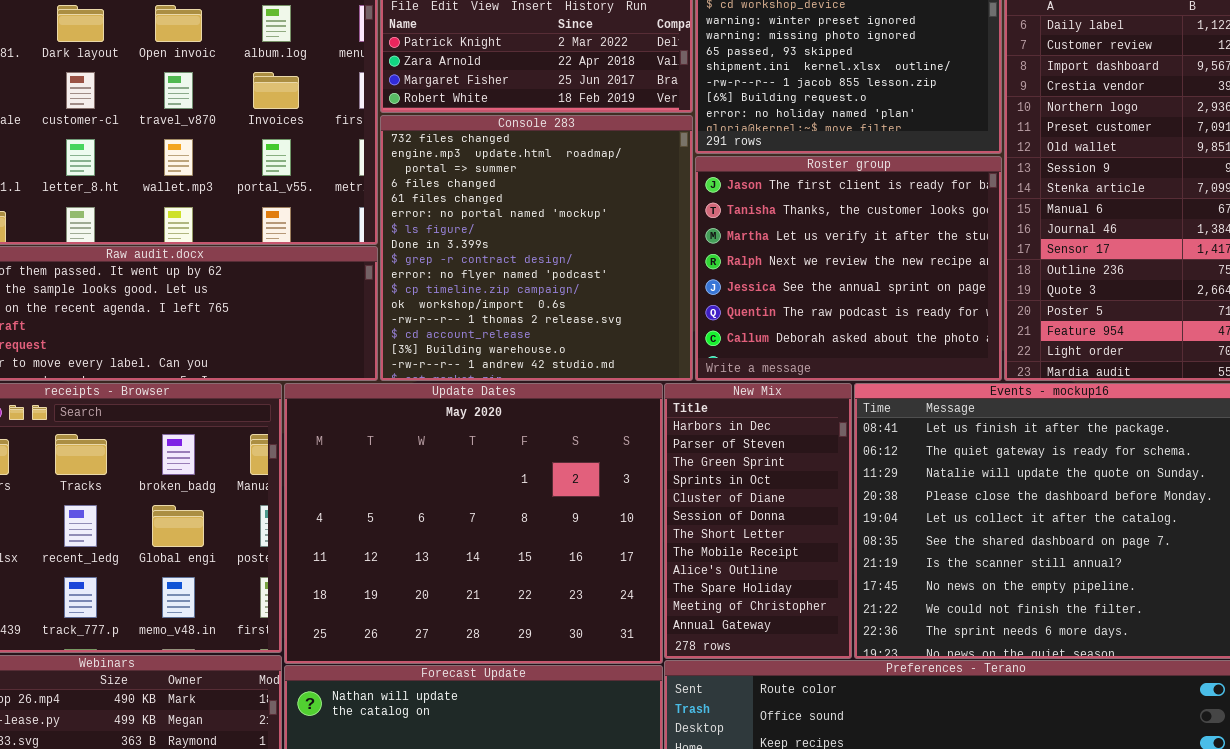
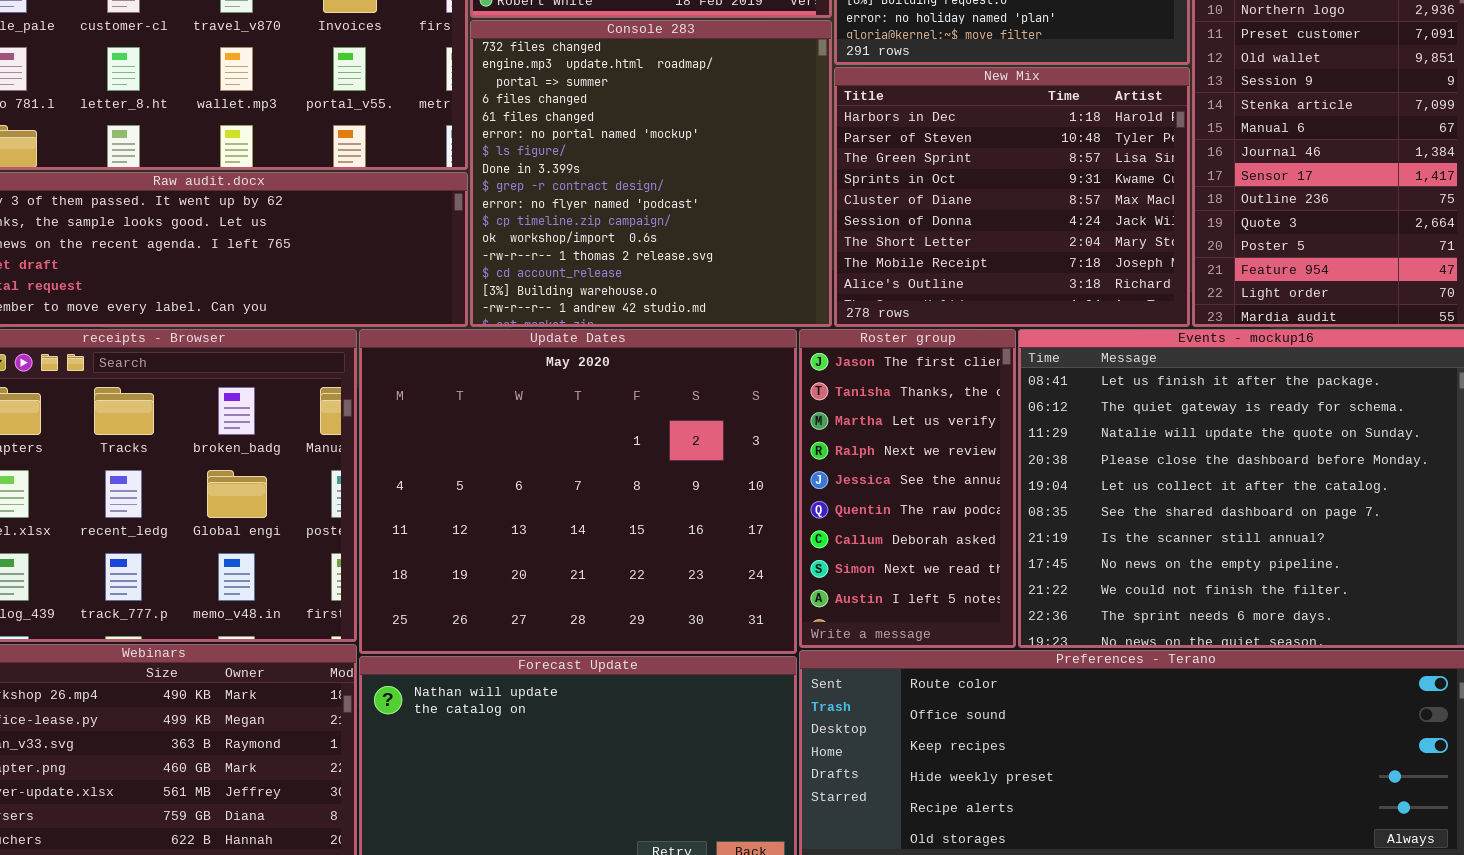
Roster group: [695,156,1002,381] -> [799,329,1016,648], moved, resized
New Mix: [664,383,852,659] -> [834,67,1190,327], moved, resized

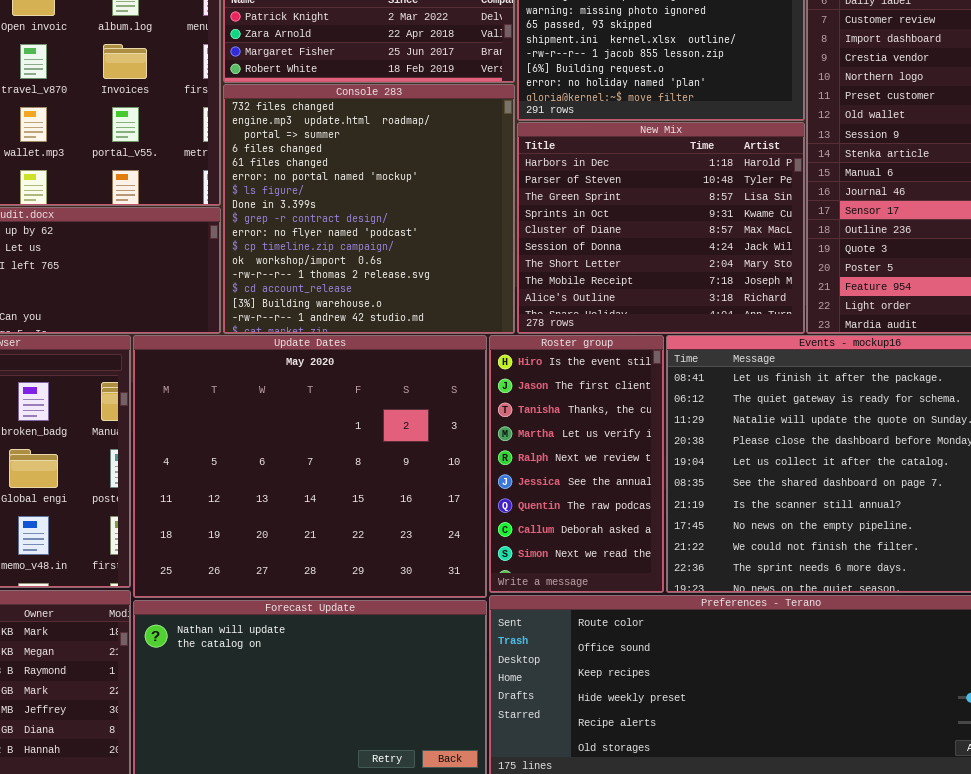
Roster group: [799,329,1016,648] -> [489,335,664,593], scrolled up 1 row

